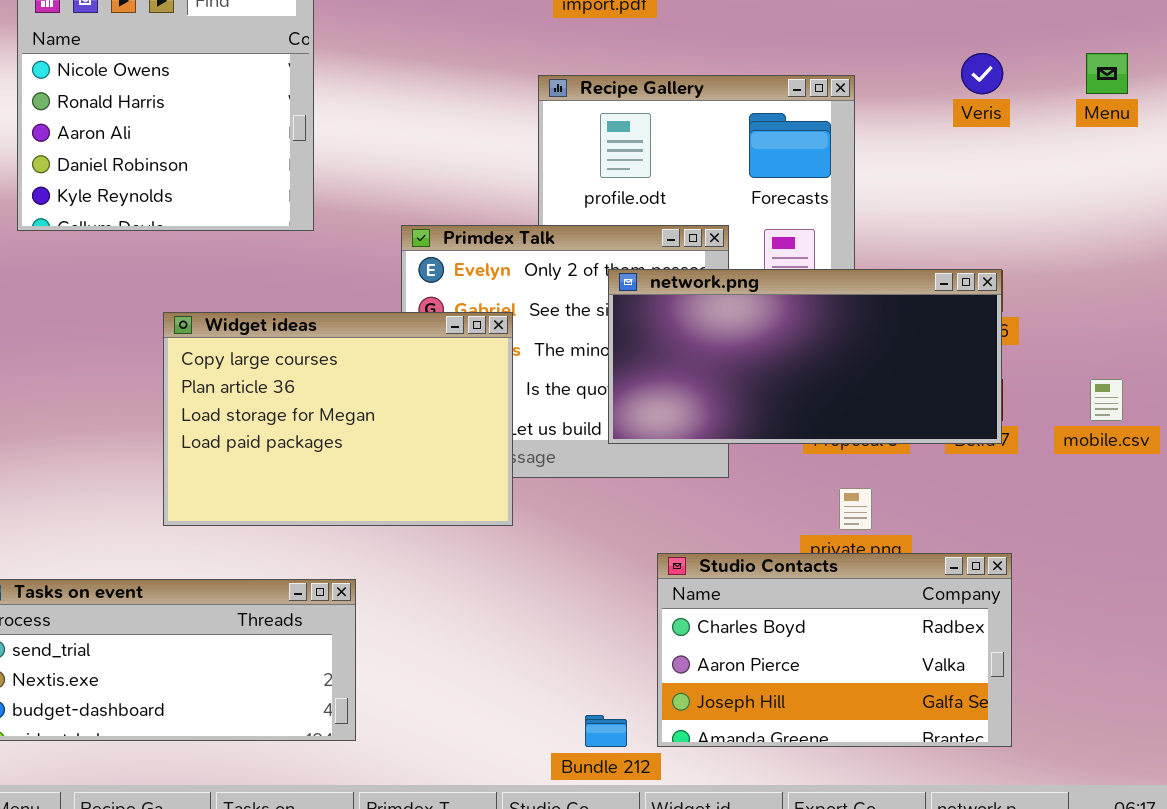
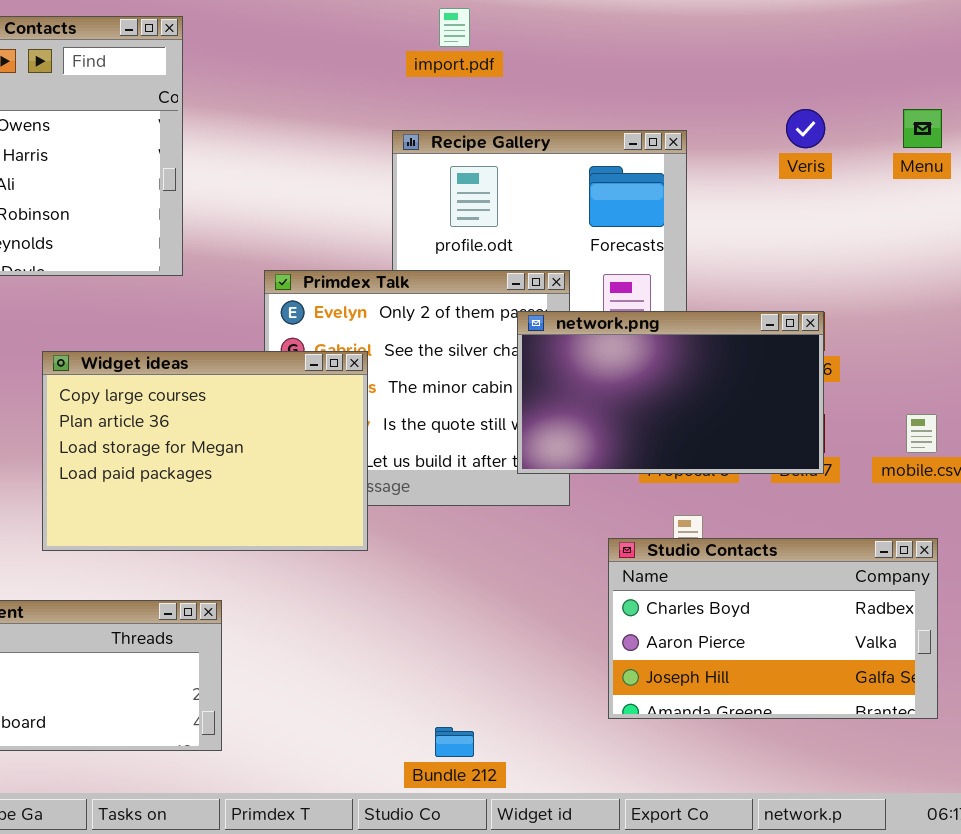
network.png: [608,269,1002,444] -> [517,311,824,474], resized
Studio Contacts: [657,553,1012,747] -> [608,538,938,719], moved

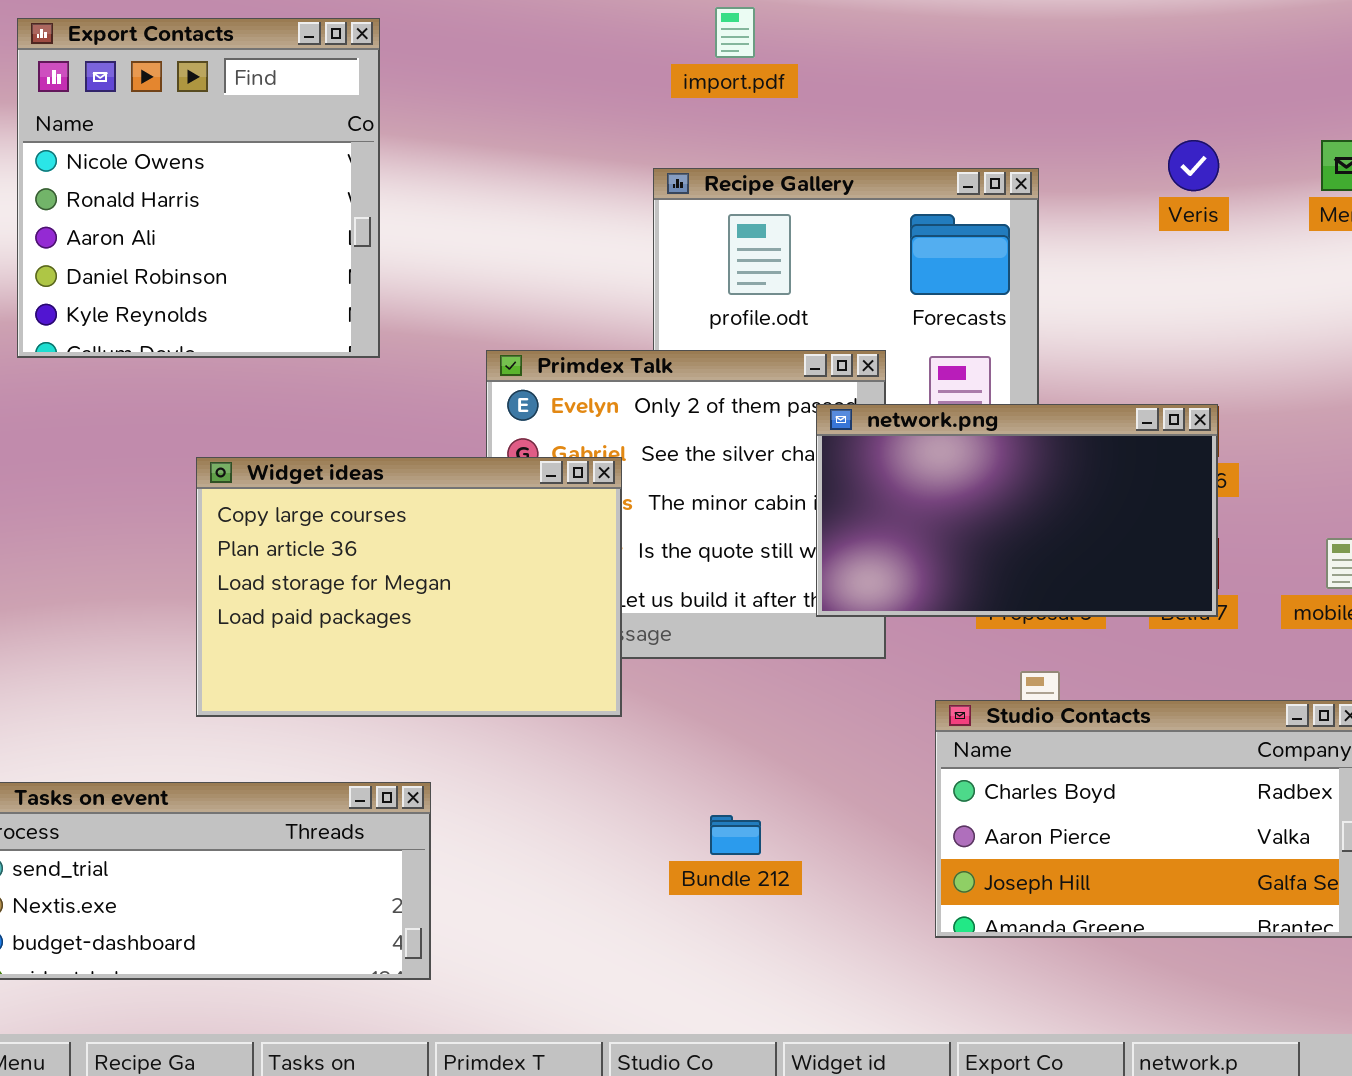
Bundle 212: [435,727,474,757] -> [710,815,761,855], moved

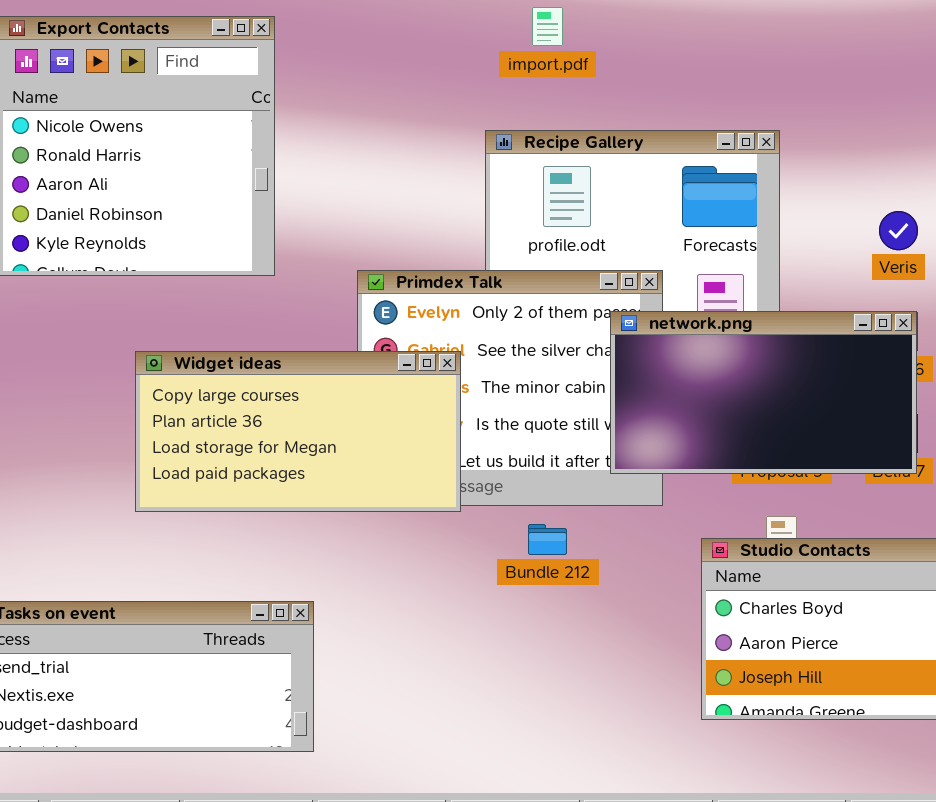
Veris: [1168,140,1219,191] -> [879,211,918,250], moved
Widget ideas: [196,457,622,717] -> [135,351,461,512], resized
Bundle 212: [710,815,761,855] -> [528,524,567,555], moved

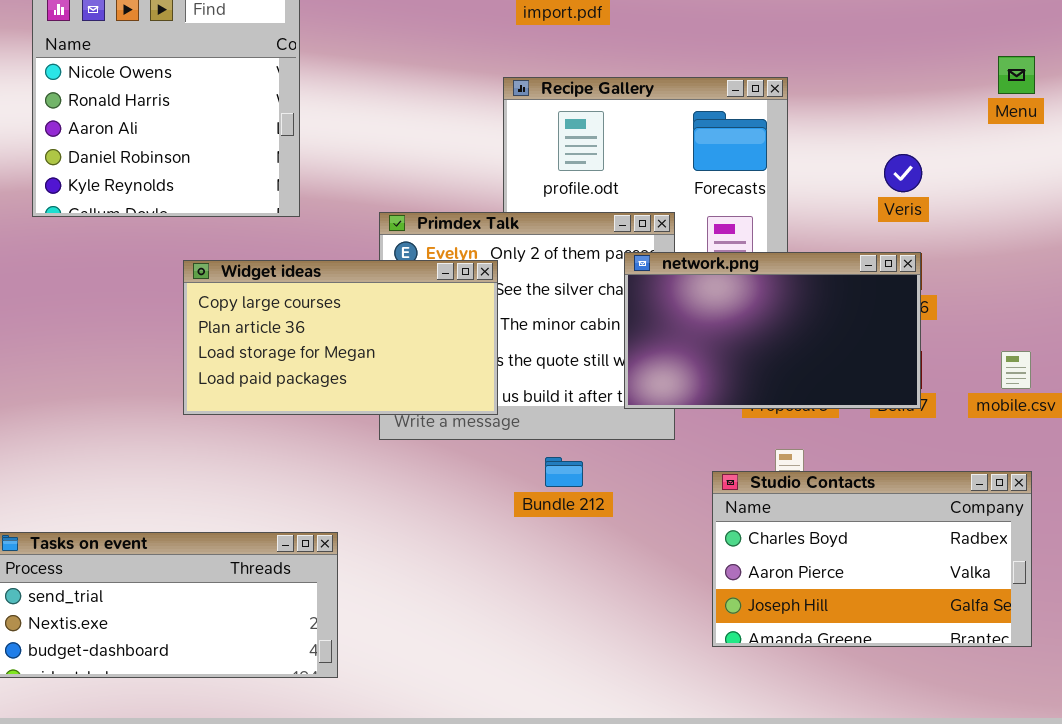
Widget ideas: [135,351,461,512] -> [183,260,498,415], moved

